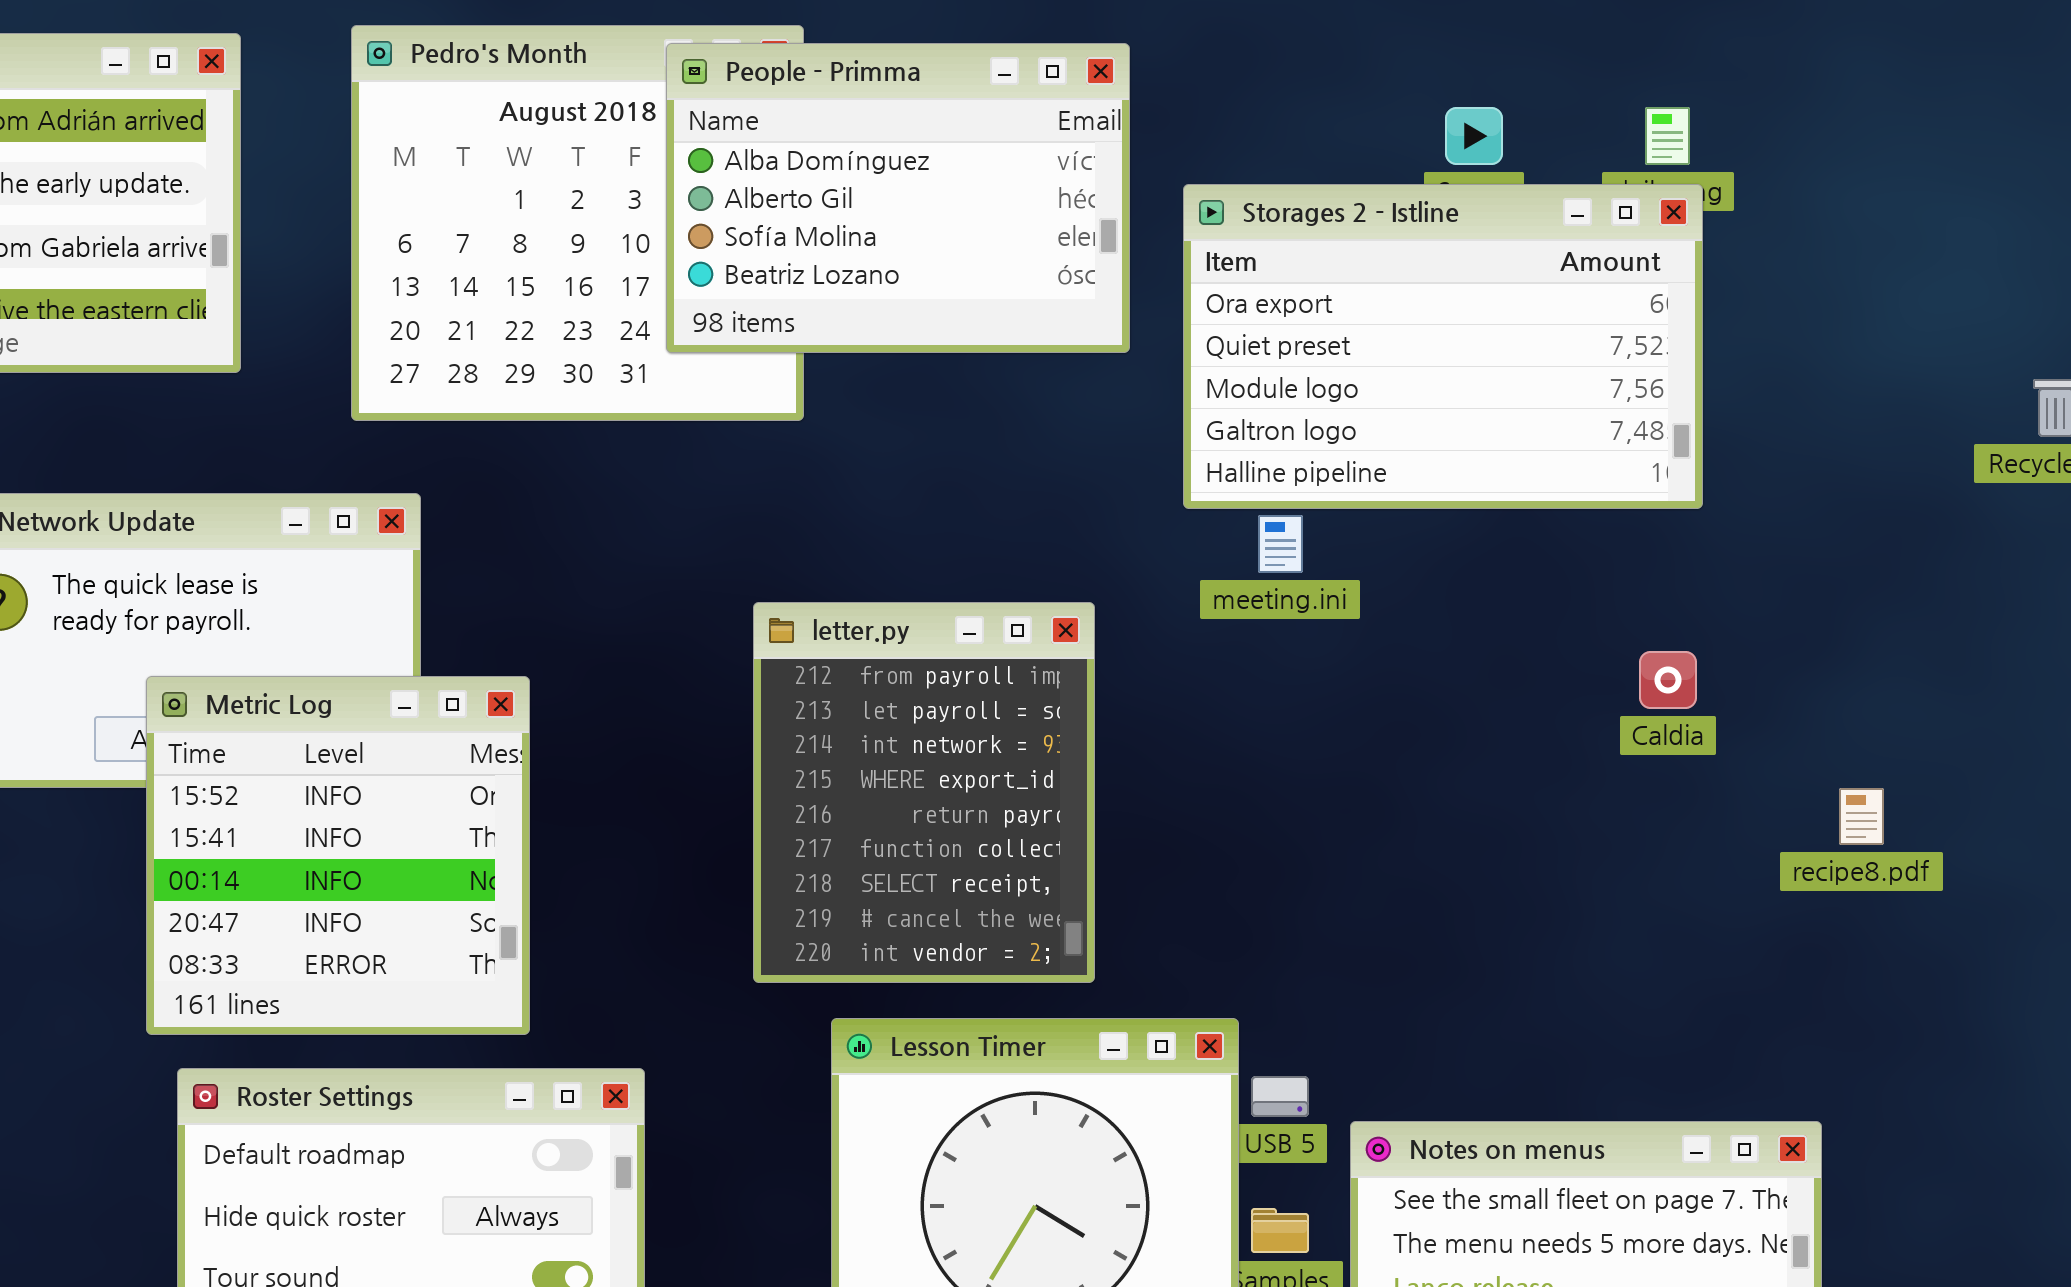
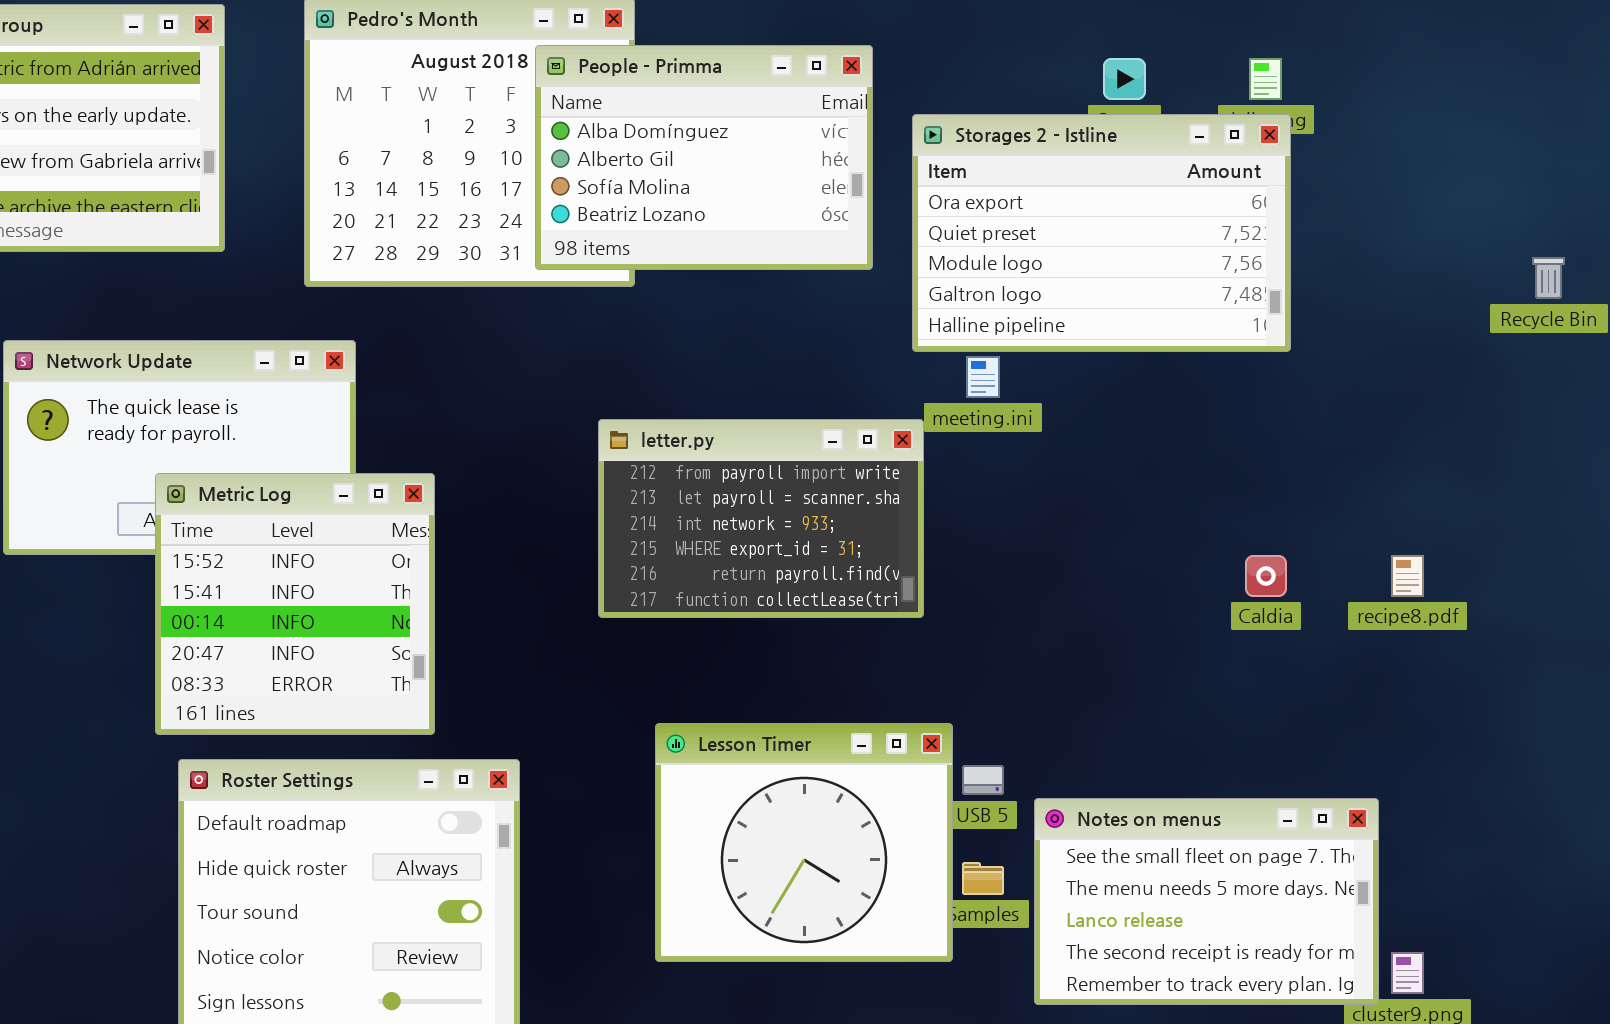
People - Primma: [666,43,1130,353] -> [535,45,873,270], moved
letter.py: [753,602,1095,983] -> [598,419,924,618], resized
Caldia: [1639,651,1697,709] -> [1245,555,1287,597], moved

